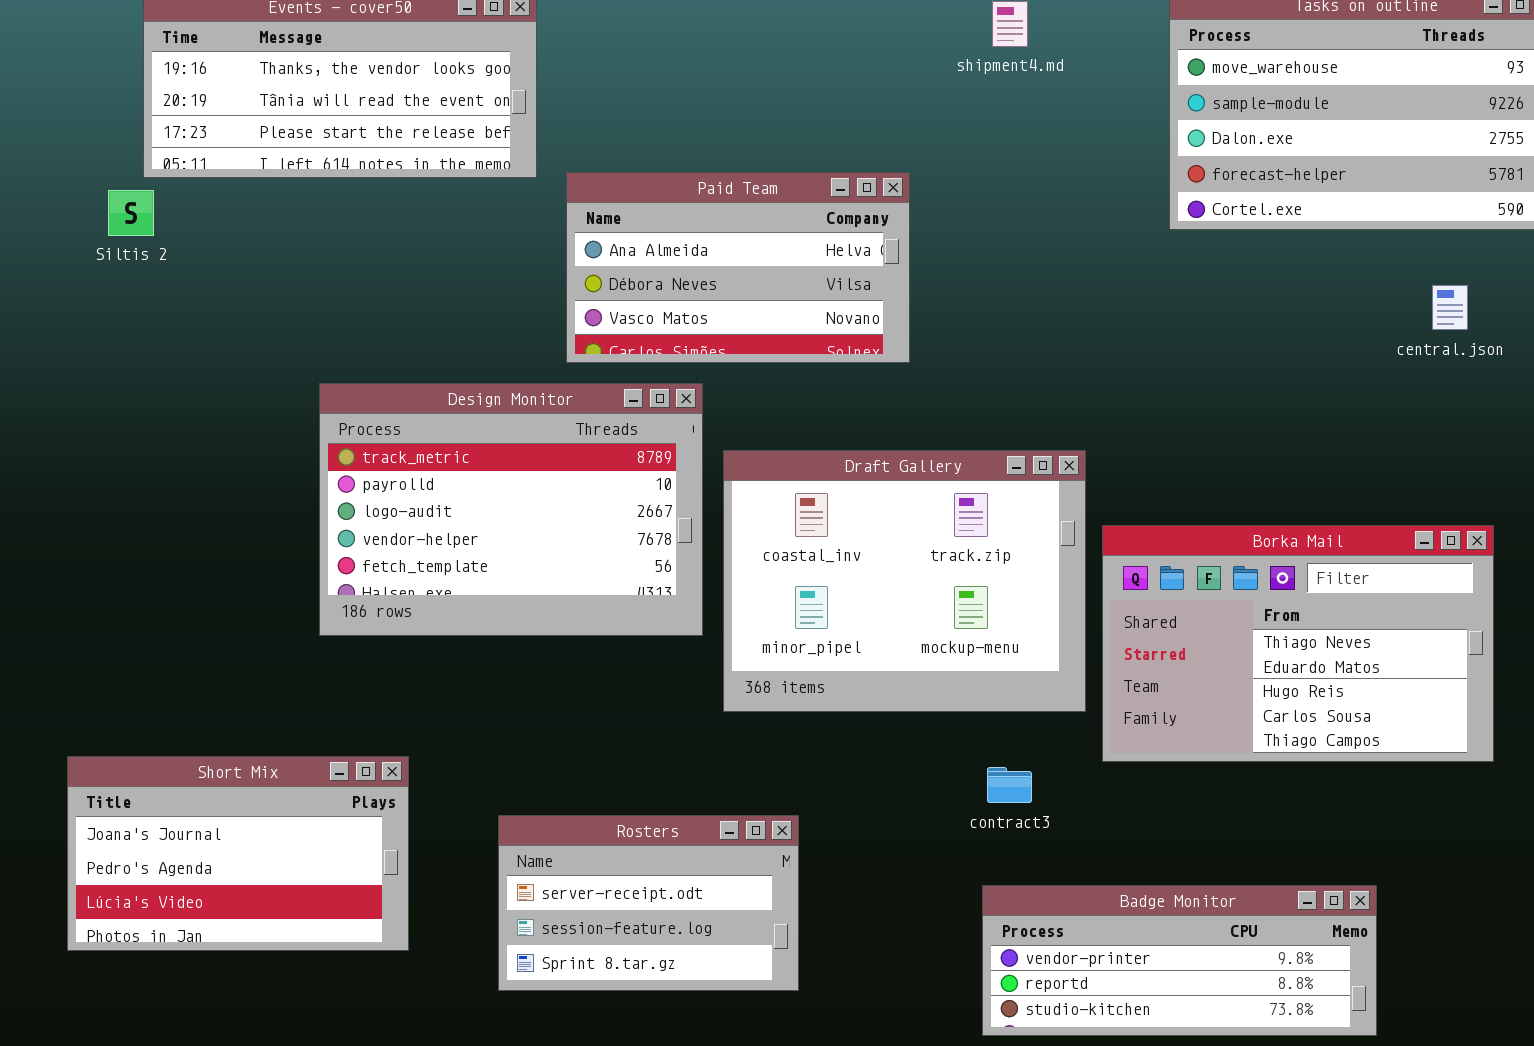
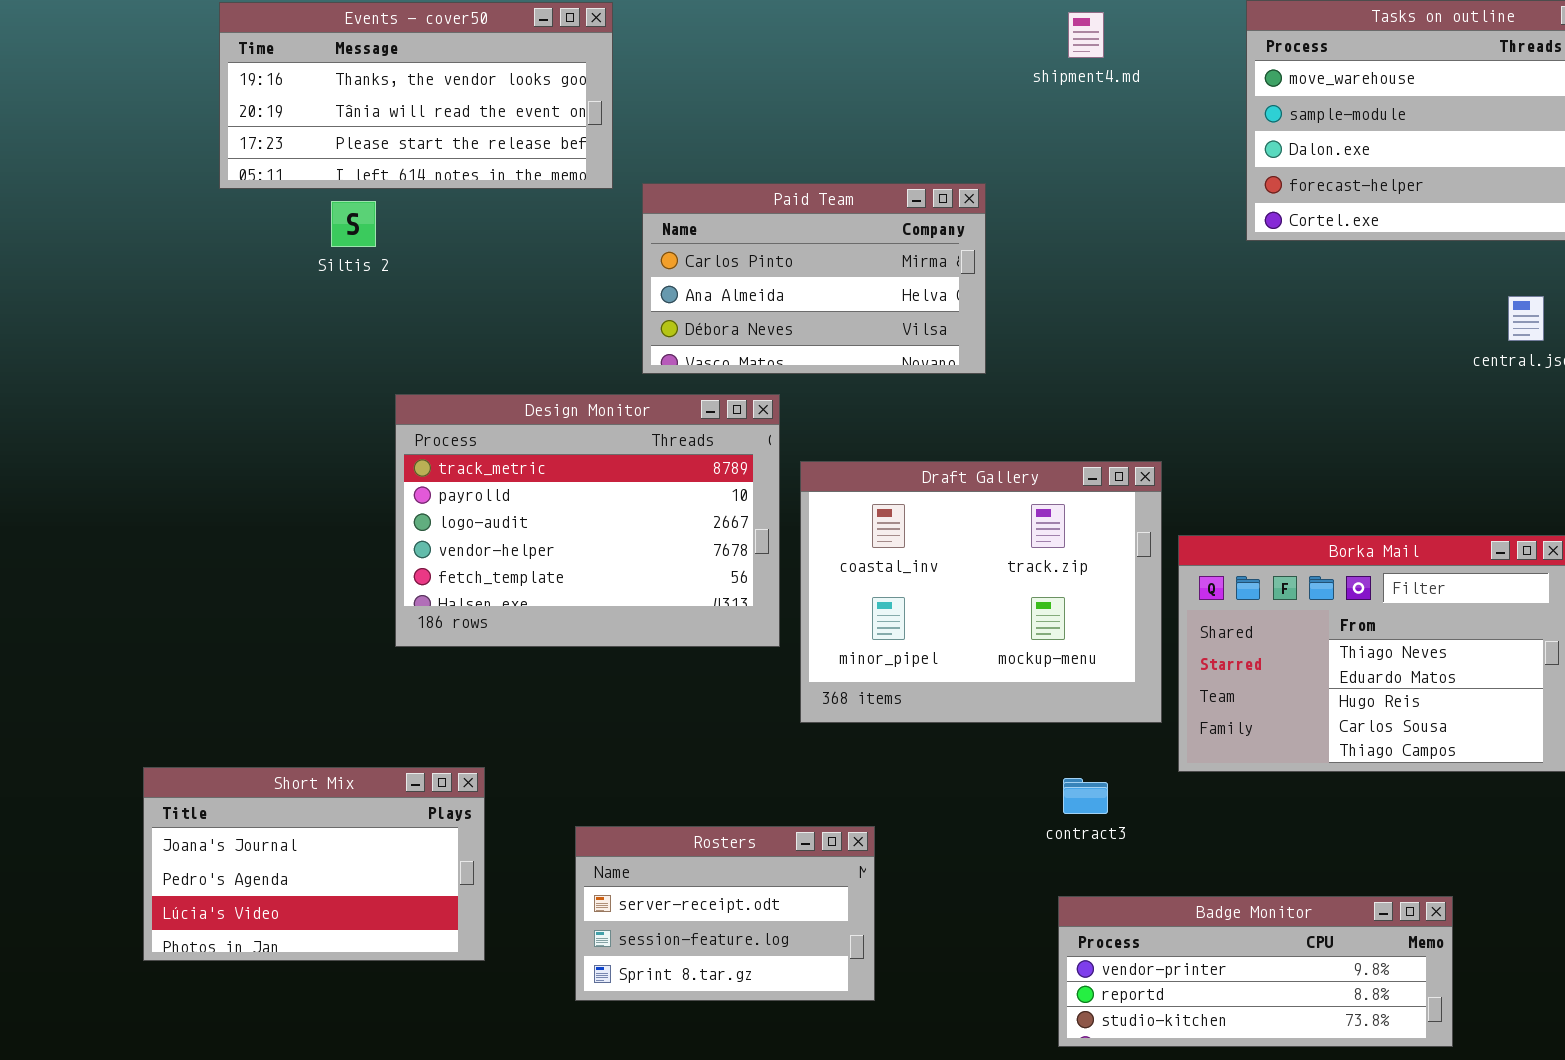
Paid Team: [566,172,910,363] -> [642,183,986,374], scrolled up 1 row
Siltis 2: [108,190,154,236] -> [331,201,376,247], moved

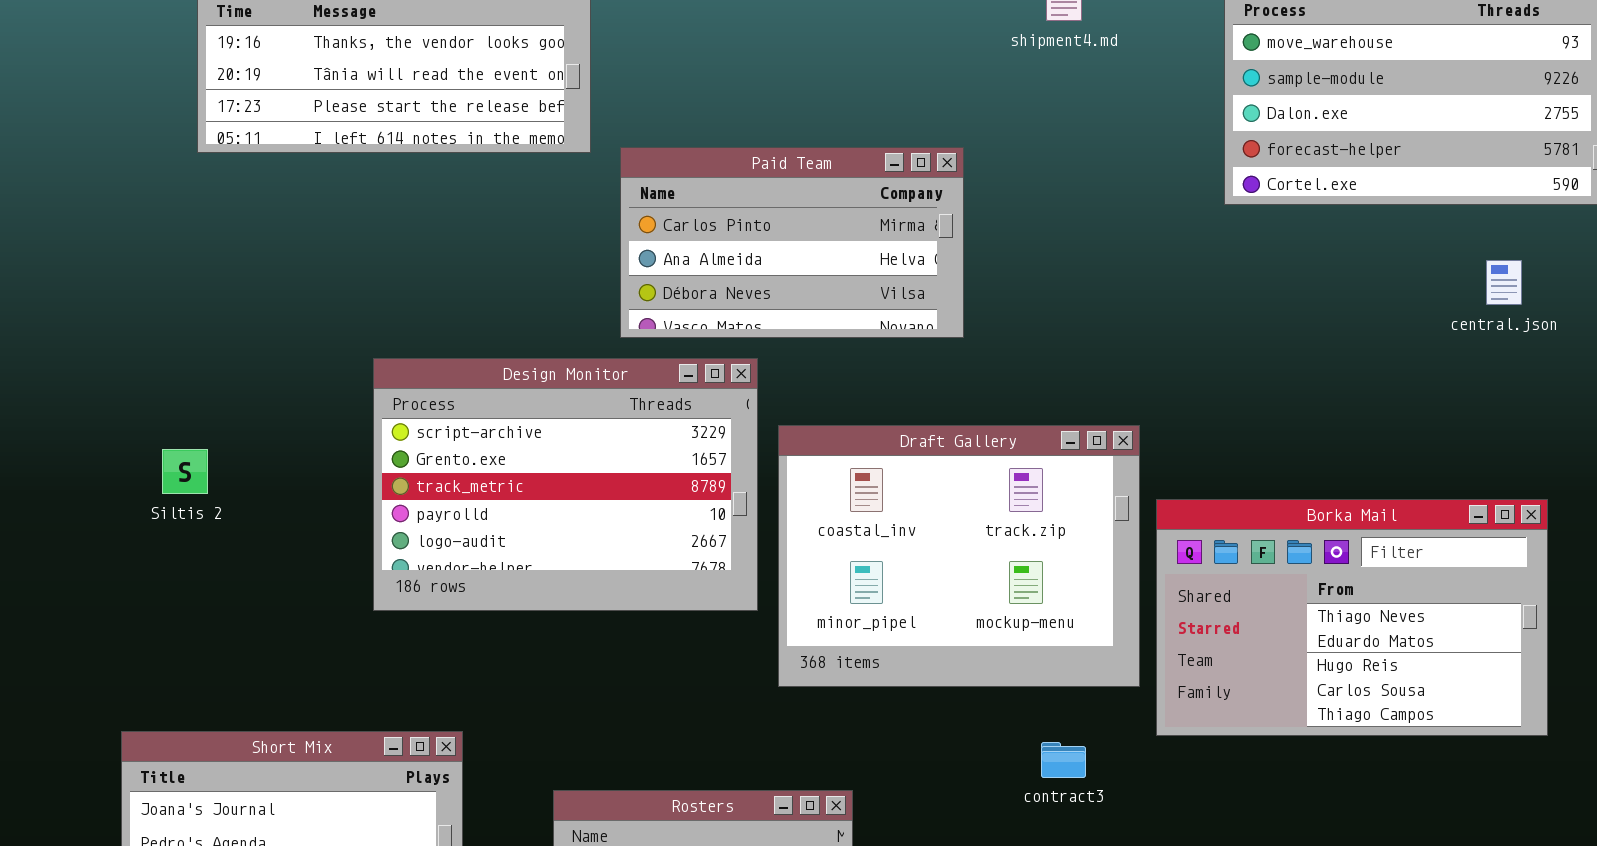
Siltis 2: [331,201,376,247] -> [162,449,208,494], moved
Design Monitor: [395,394,780,647] -> [373,358,758,611], scrolled up 2 rows

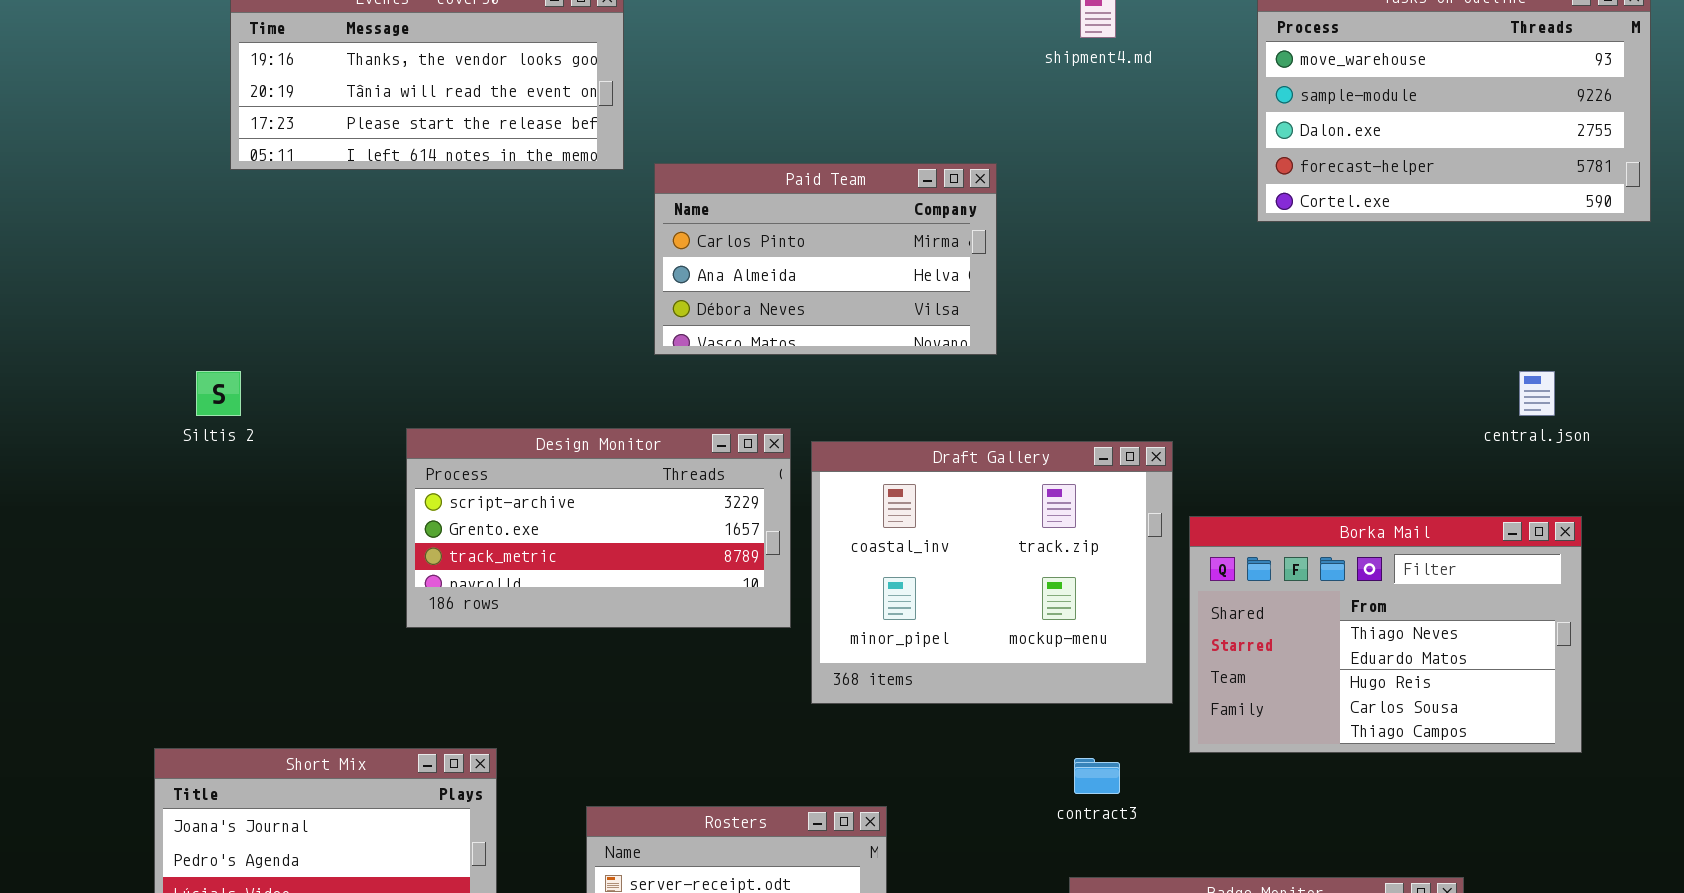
central.json: [1486,260,1522,305] -> [1519,371,1555,416], moved
Design Monitor: [373,358,758,611] -> [406,428,791,628], resized
Siltis 2: [162,449,208,494] -> [196,371,241,416], moved

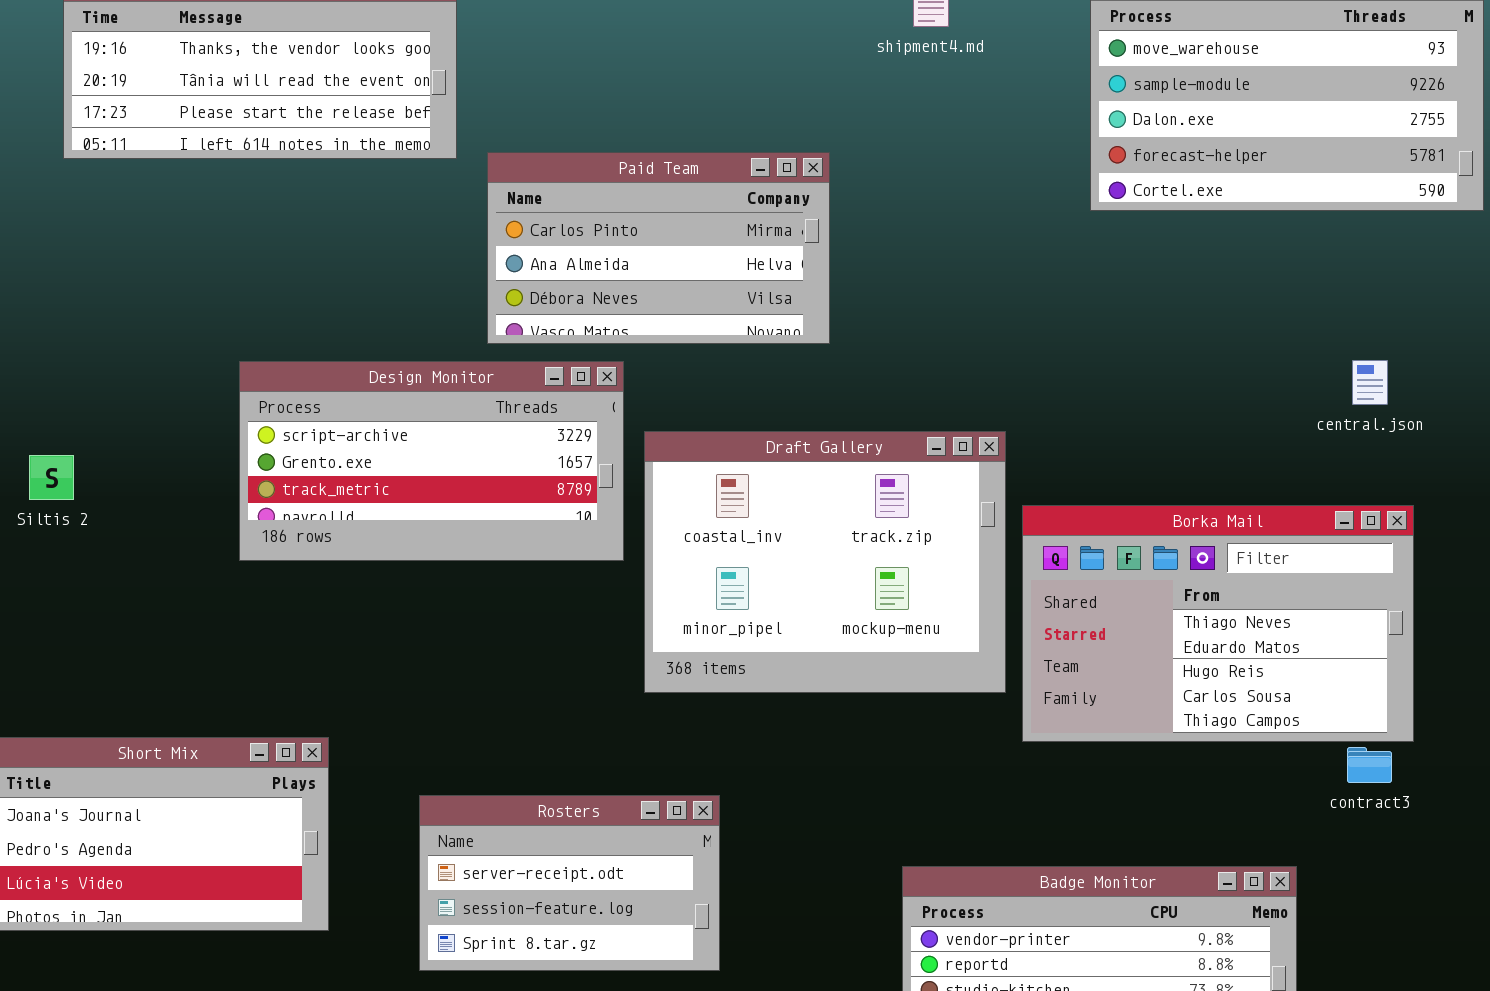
Siltis 2: [196,371,241,416] -> [29,455,74,500], moved
Design Monitor: [406,428,791,628] -> [239,361,624,561], moved
contract3: [1074,758,1120,794] -> [1347,747,1392,783], moved

